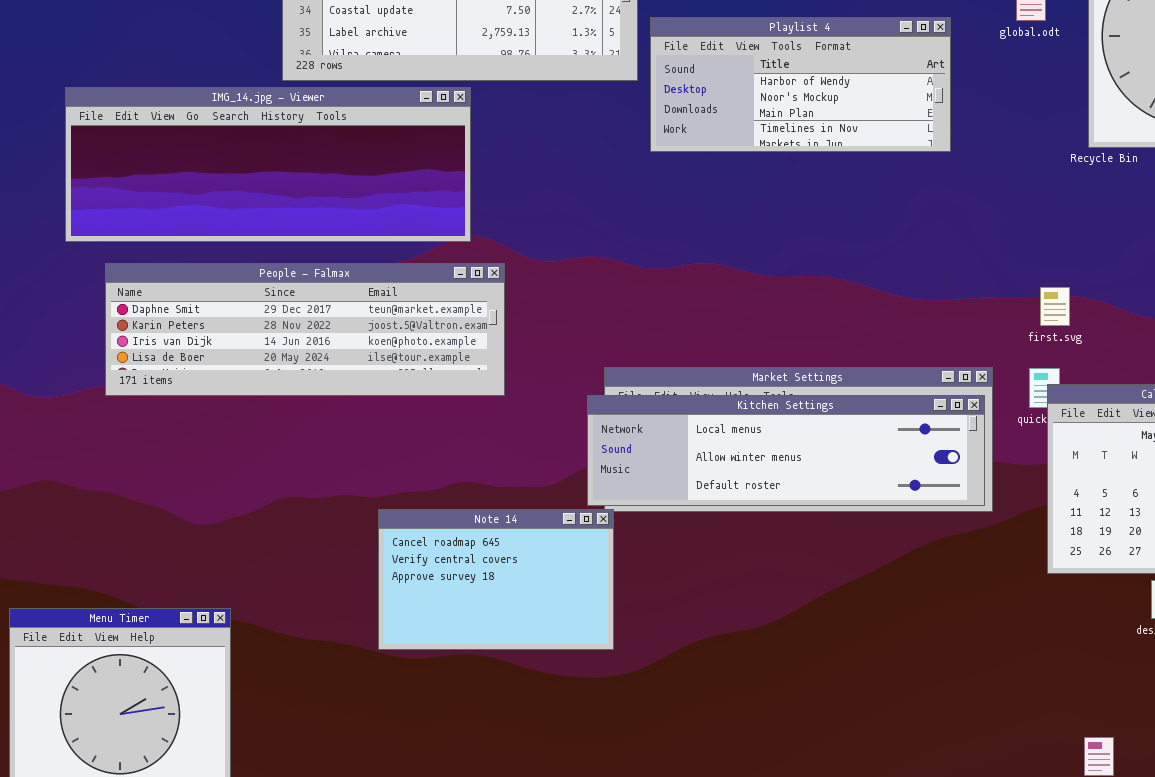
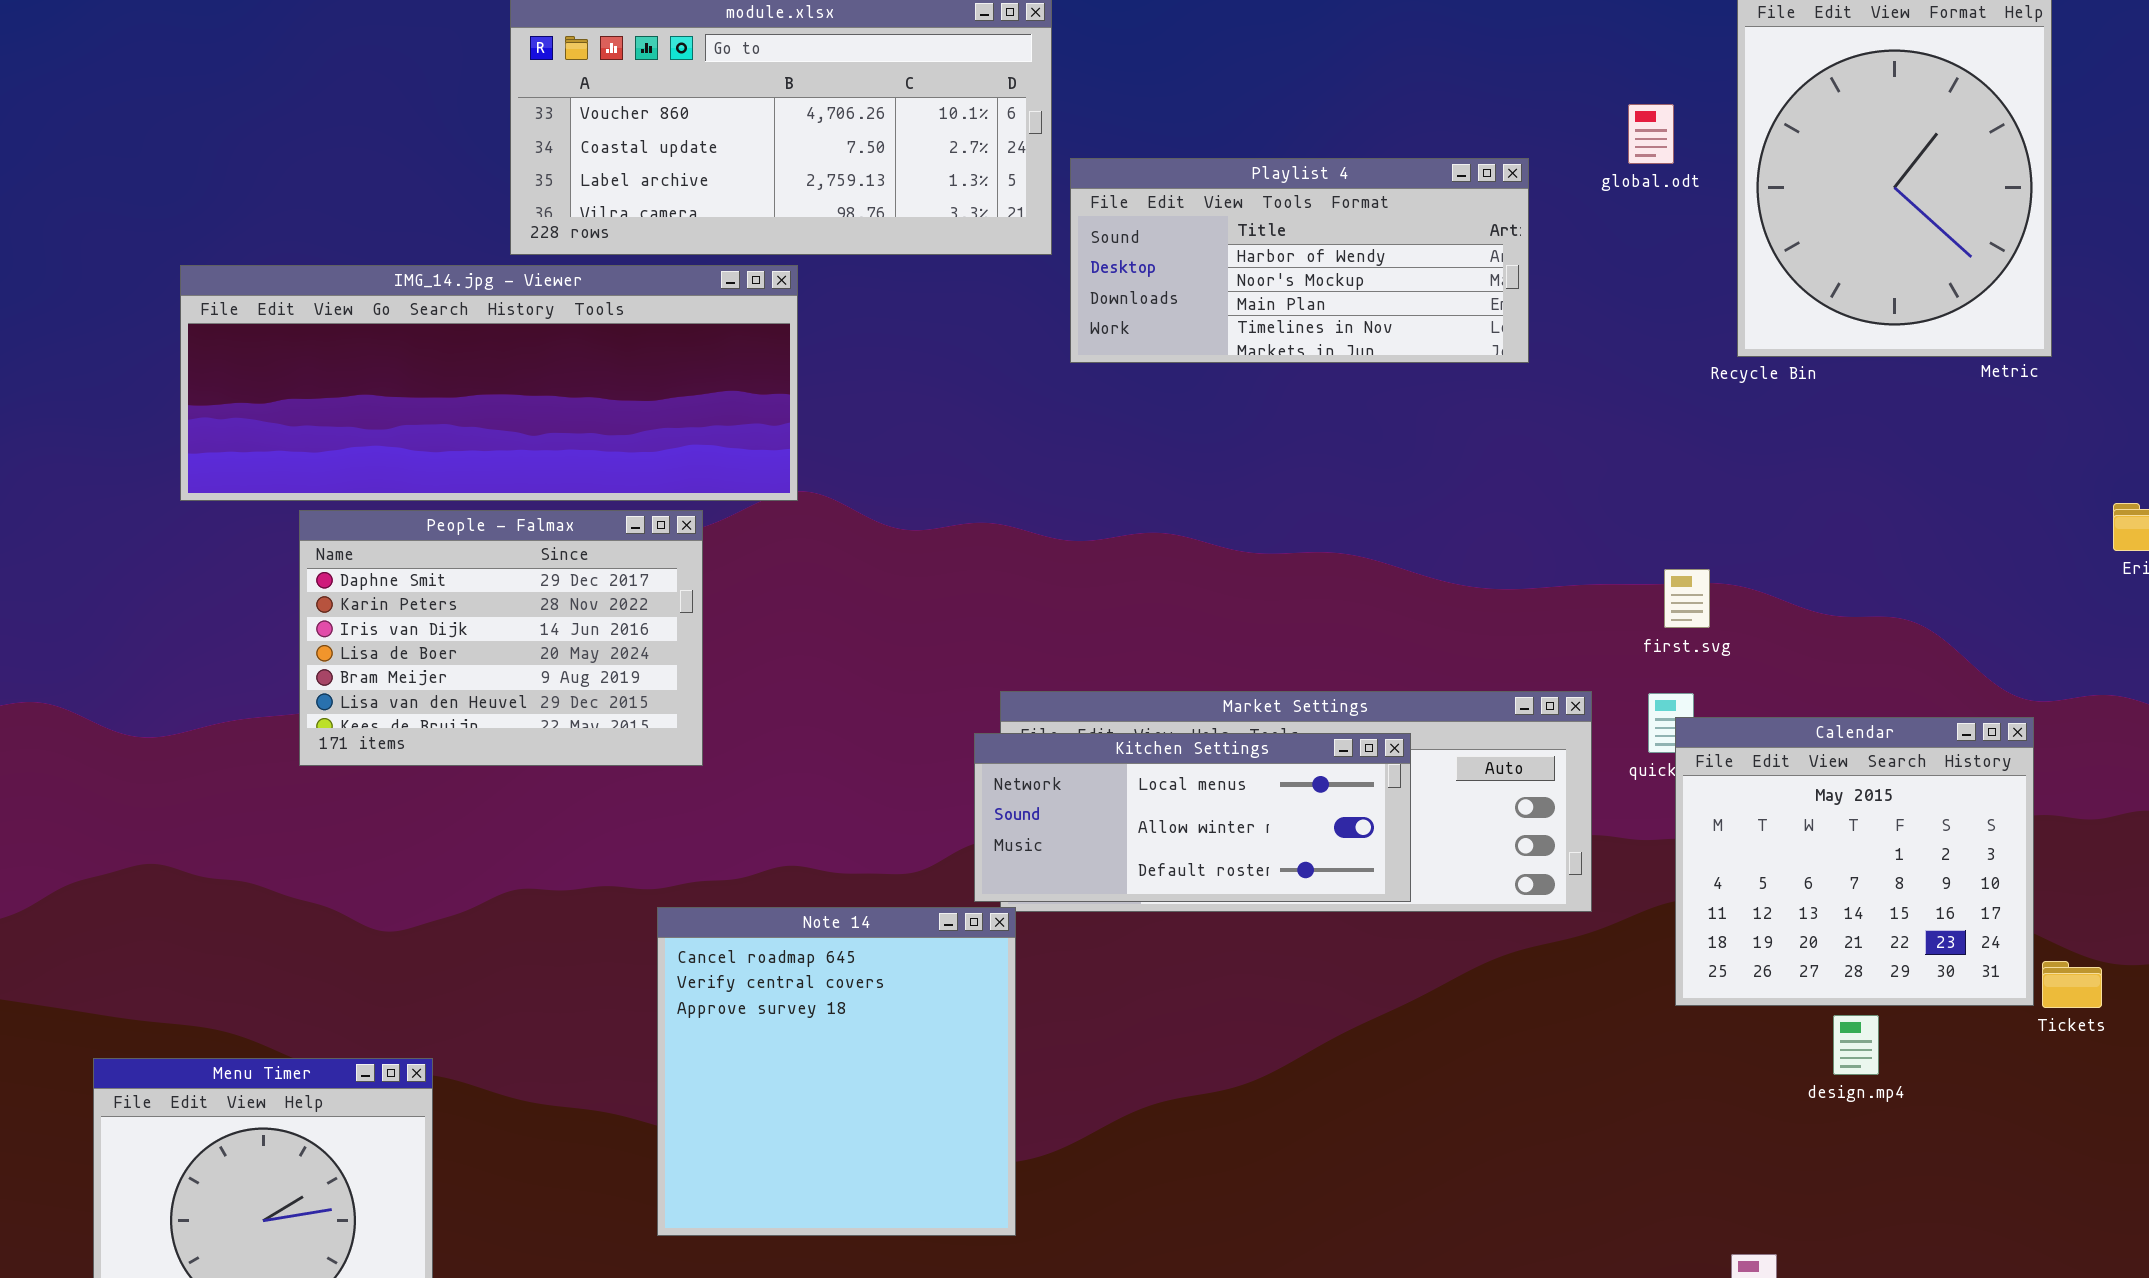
People - Falmax: [105,263,505,396] -> [299,510,703,766], moved, resized
Kitchen Settings: [587,395,985,506] -> [974,733,1411,902], resized
Note 14: [378,509,614,650] -> [657,907,1016,1236], resized

